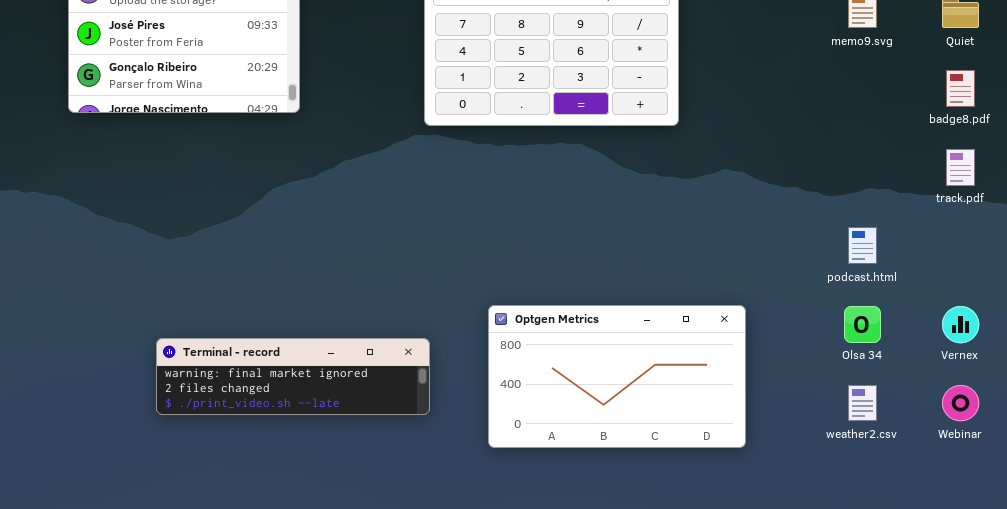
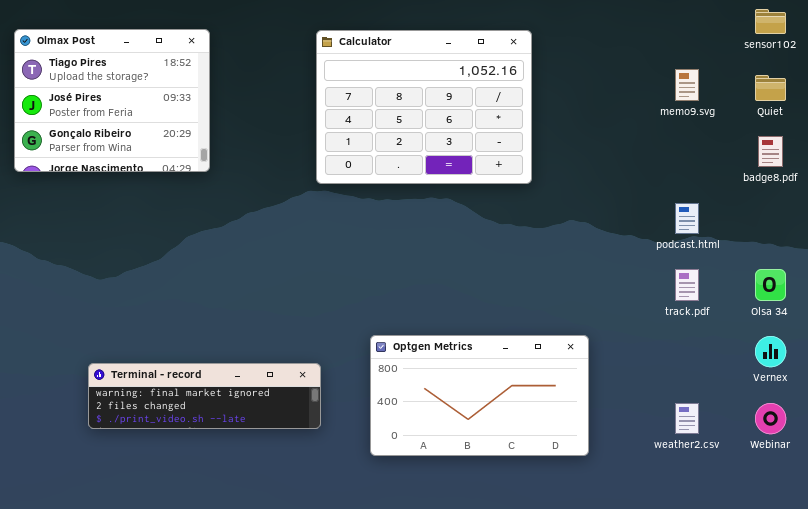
track.pdf: [946,149,975,186] -> [675,269,699,301], moved
podcast.html: [848,227,877,264] -> [675,203,699,234], moved
Olsa 34: [844,306,881,343] -> [755,269,786,301], moved

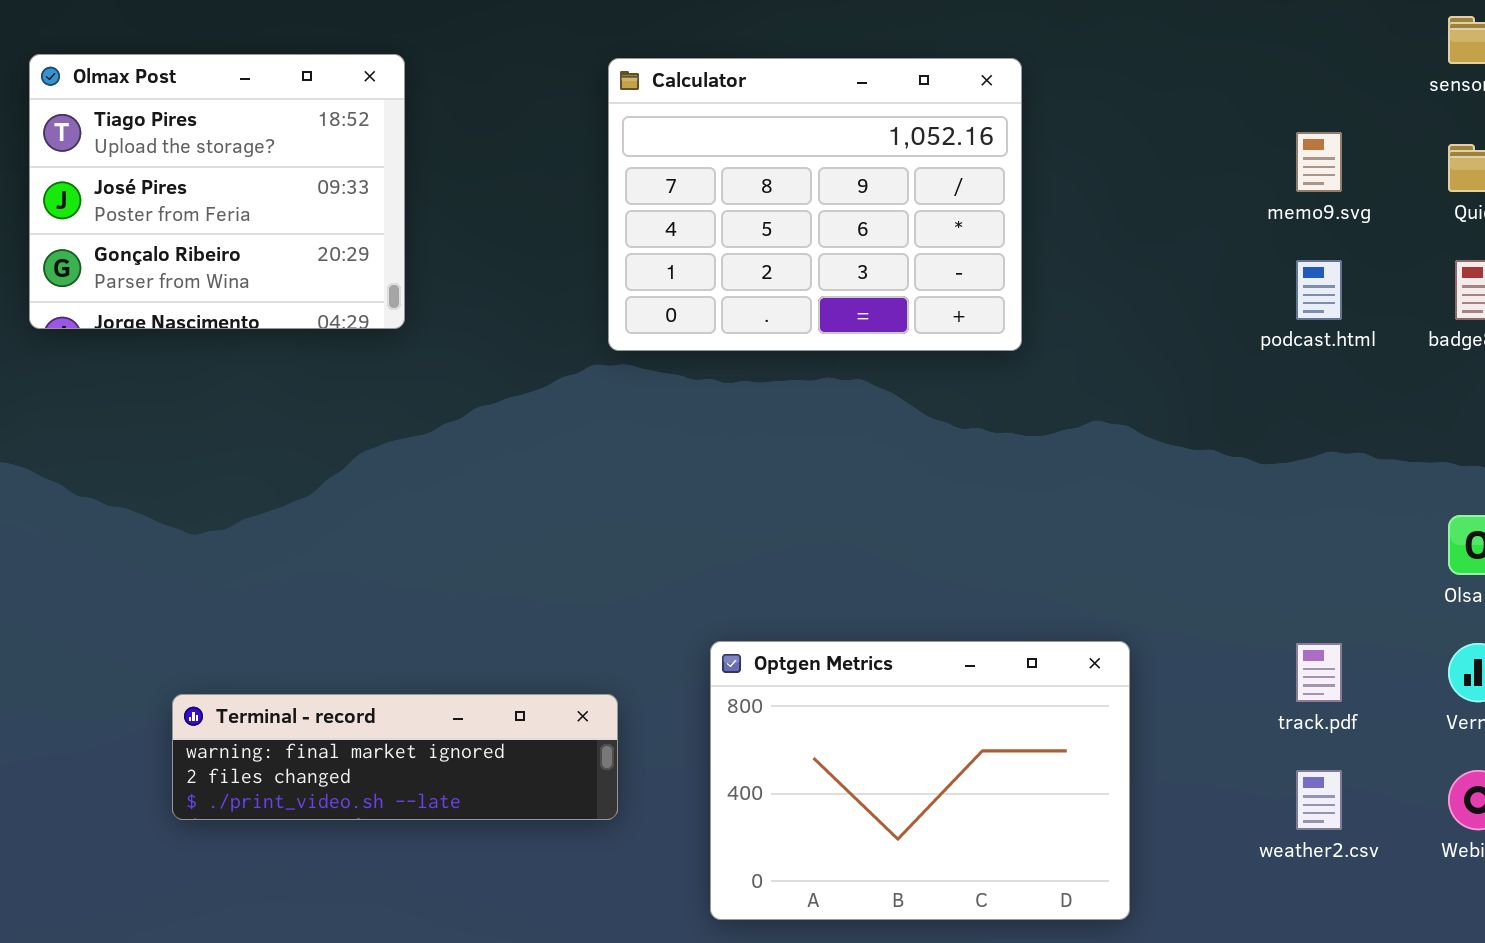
podcast.html: [675,203,699,234] -> [1296,260,1342,320], moved
track.pdf: [675,269,699,301] -> [1296,643,1342,702], moved
Optgen Metrics: [370,335,589,456] -> [710,641,1130,920], resized

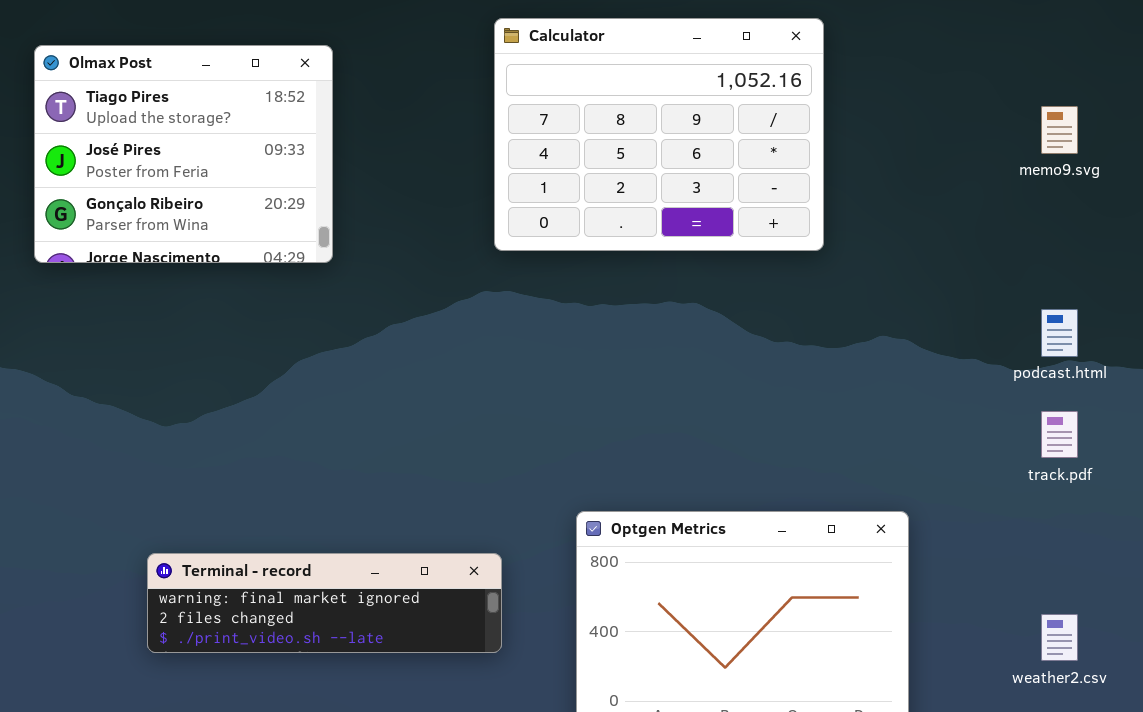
Calculator: [608,58,1022,351] -> [494,18,824,251], moved
podcast.html: [1296,260,1342,320] -> [1041,309,1078,357], moved
track.pdf: [1296,643,1342,702] -> [1041,411,1078,458], moved

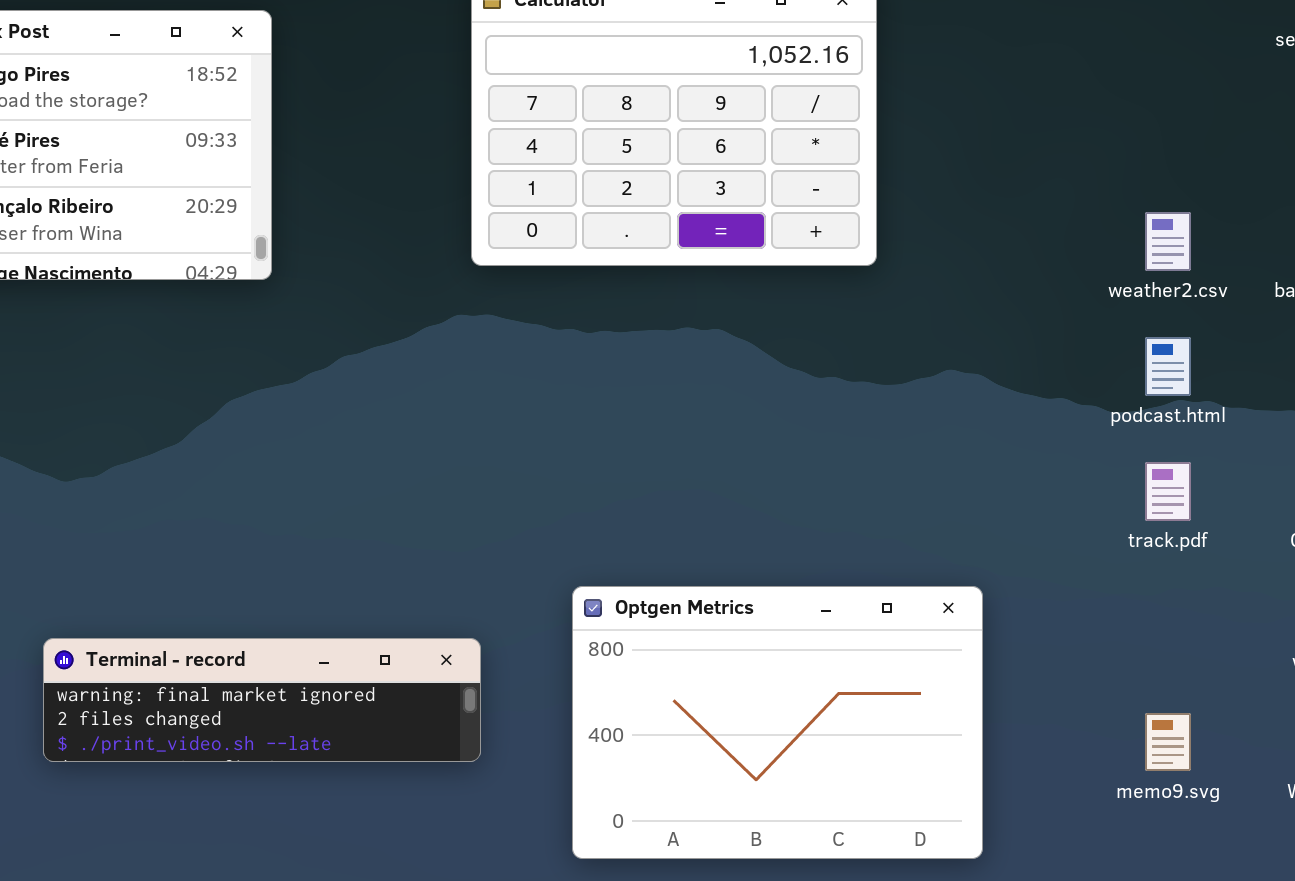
memo9.svg: [1041,106,1078,154] -> [1145,713,1191,771], moved
weather2.csv: [1041,614,1078,661] -> [1145,212,1191,271], moved

